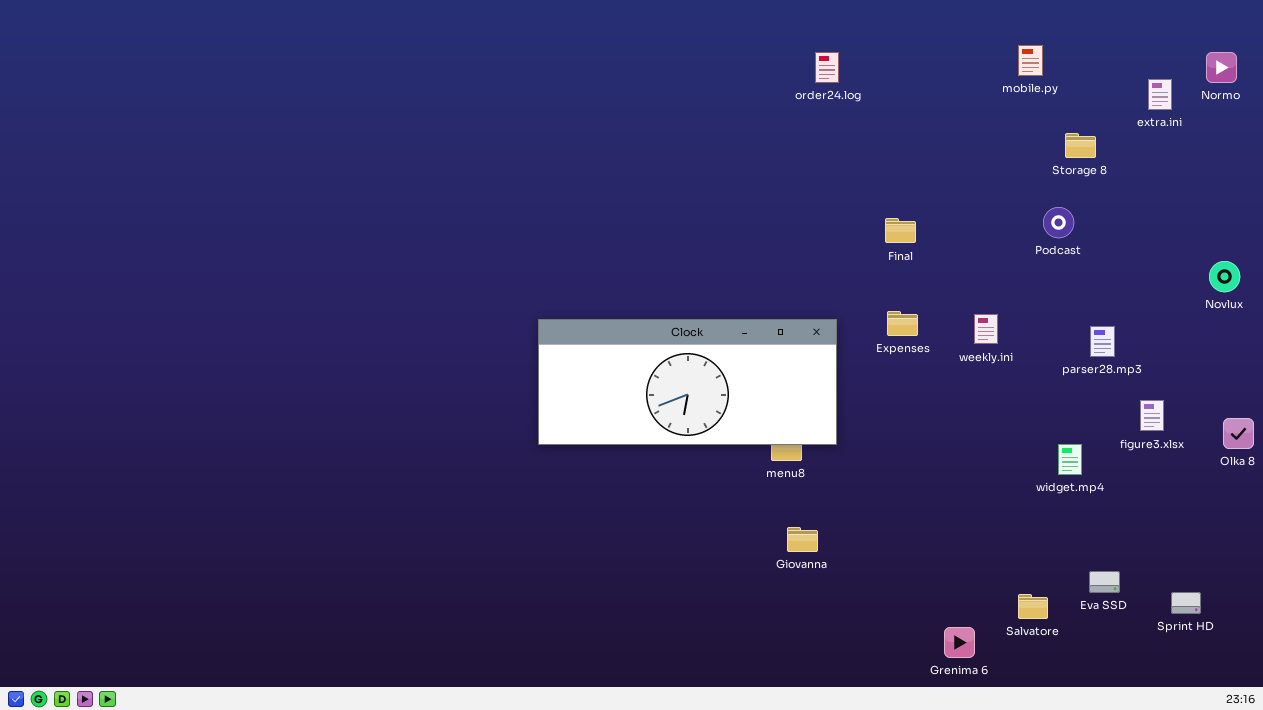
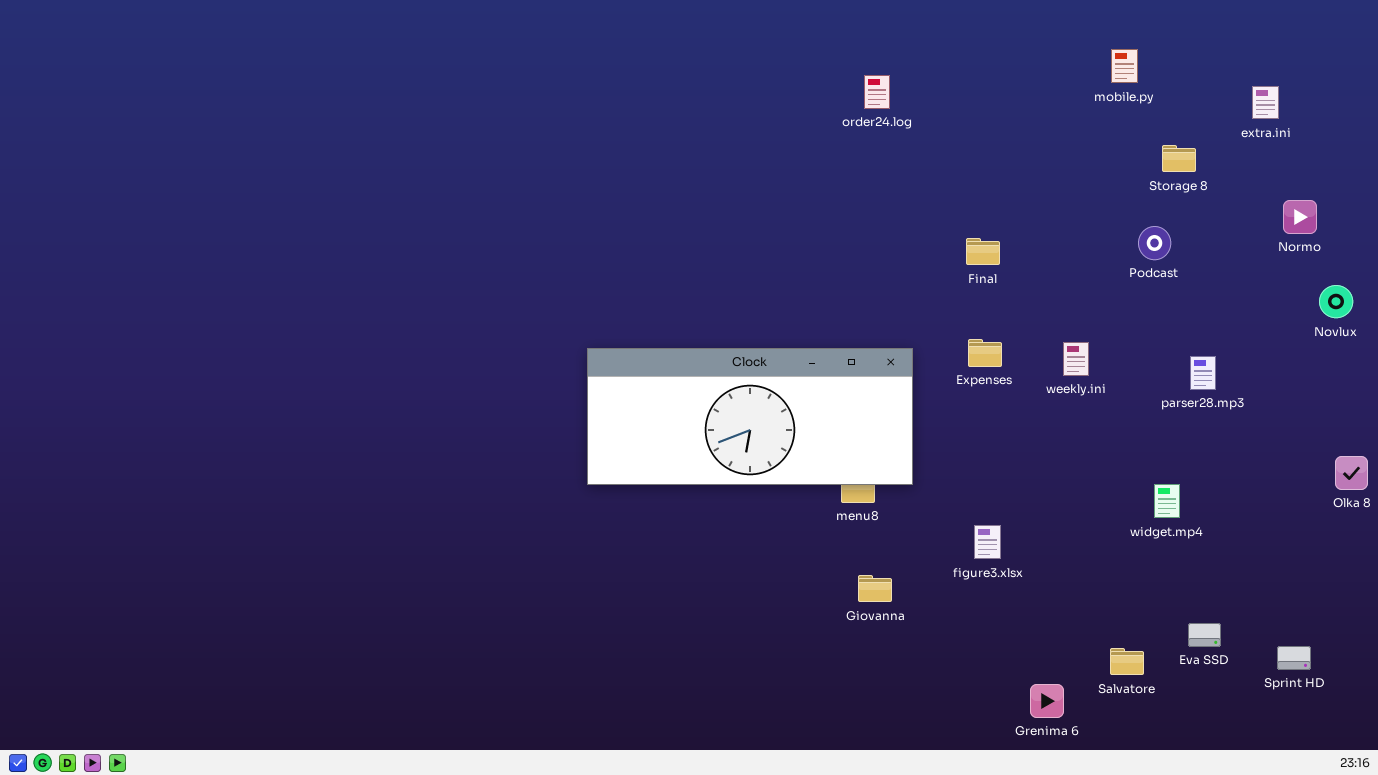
order24.log: [815,52,839,83] -> [864,75,890,109], moved
Normo: [1206,52,1237,83] -> [1283,200,1317,234], moved
figure3.xlsx: [1140,400,1164,431] -> [974,525,1001,559], moved

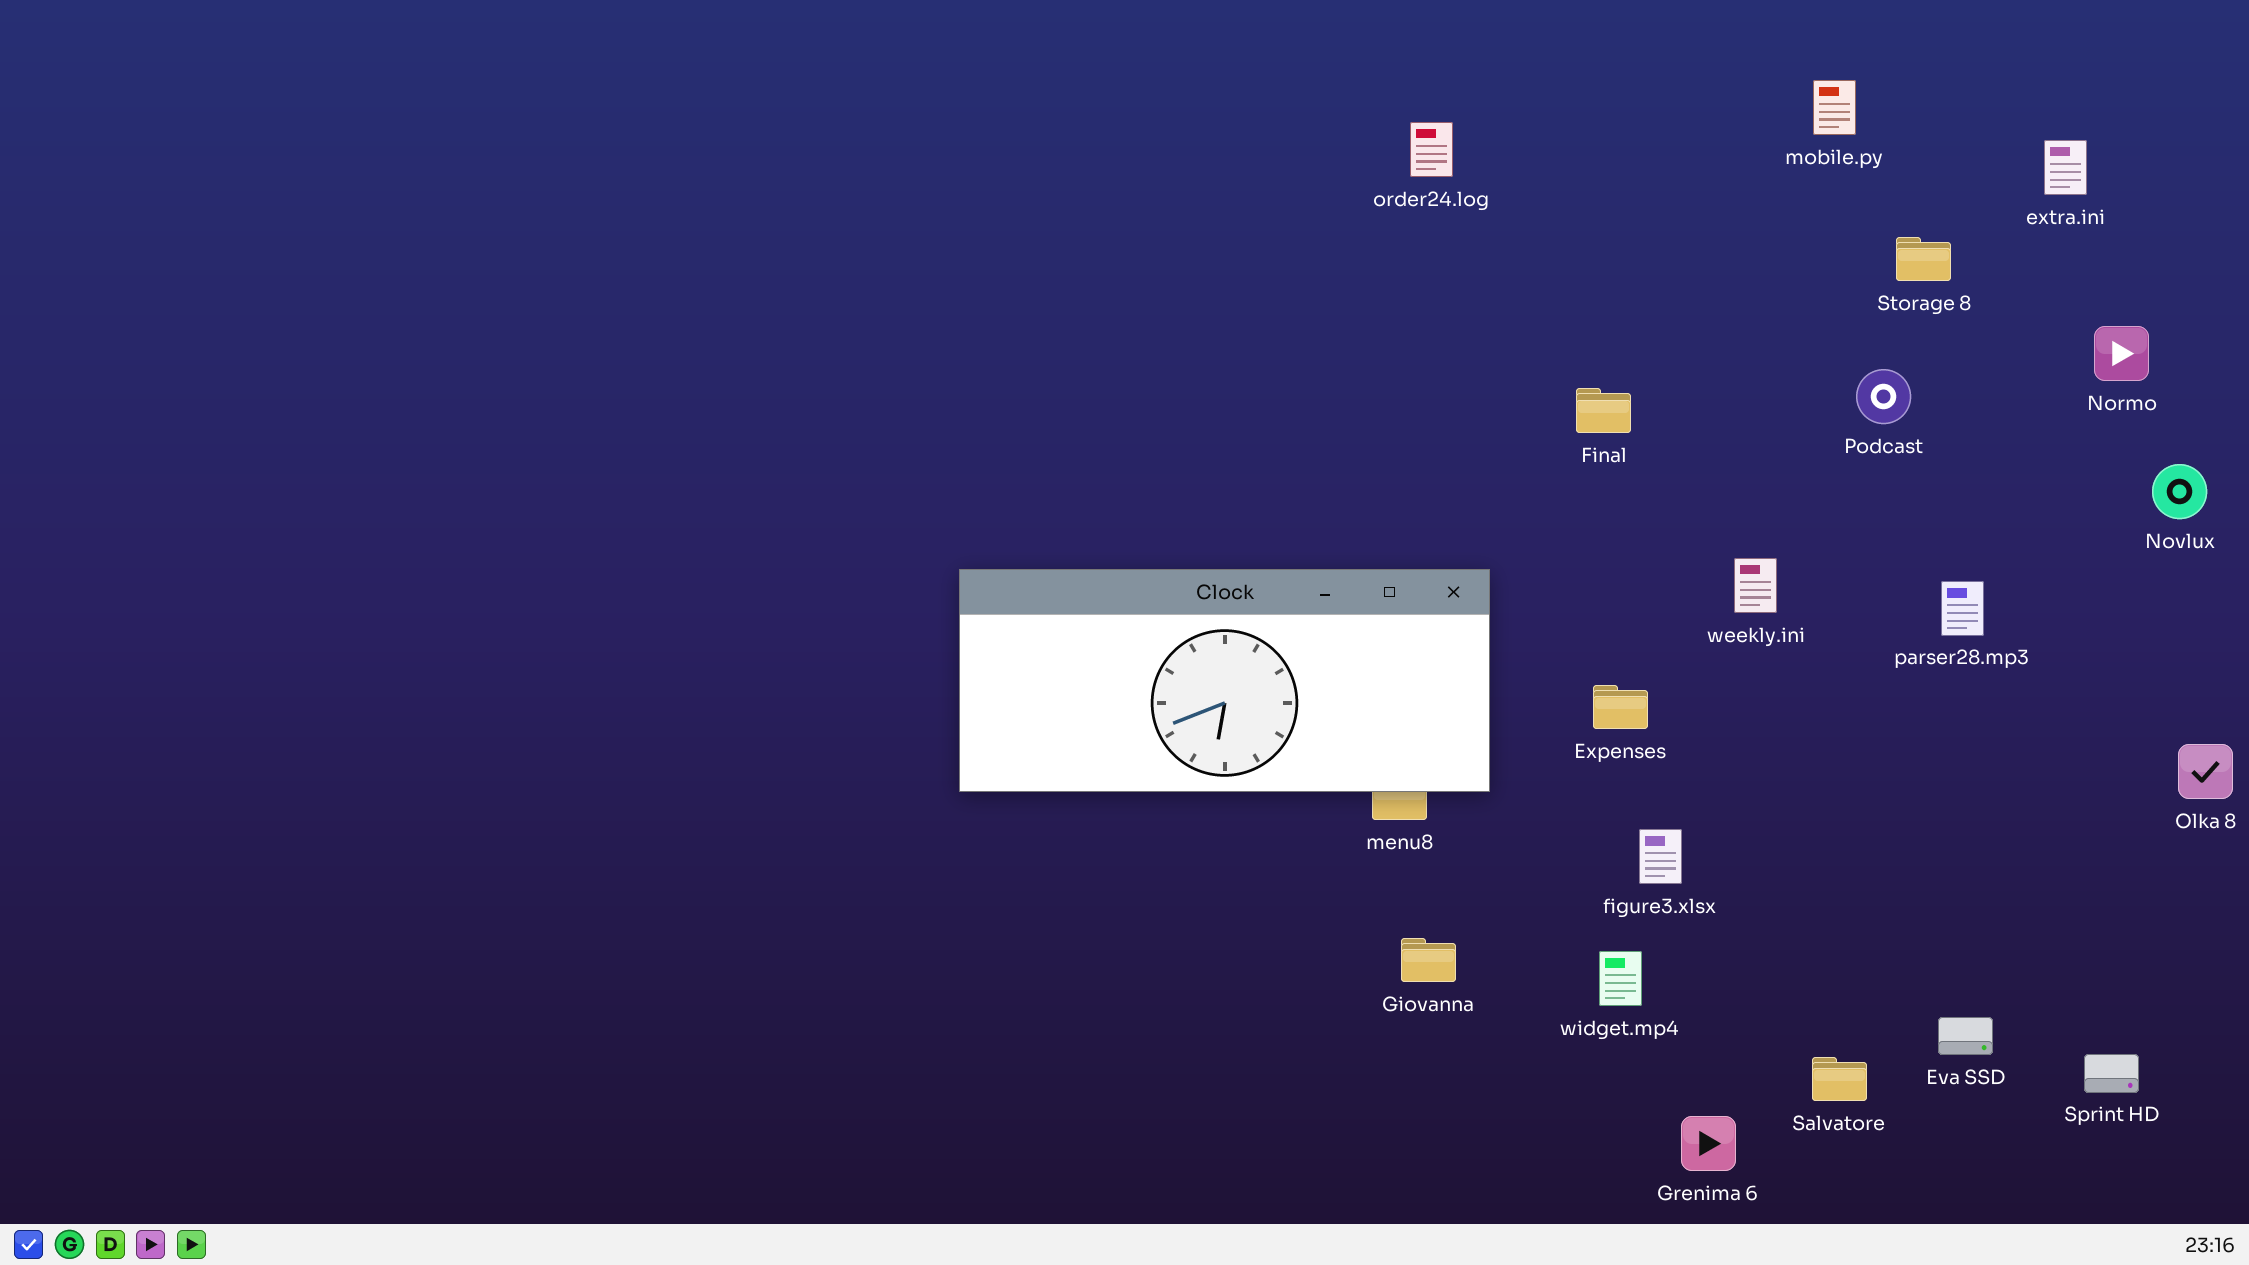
Expenses: [968,339,1002,367] -> [1593,685,1648,729], moved
widget.mp4: [1154,484,1180,518] -> [1599,951,1642,1006], moved
figure3.xlsx: [974,525,1001,559] -> [1639,829,1682,884], moved

